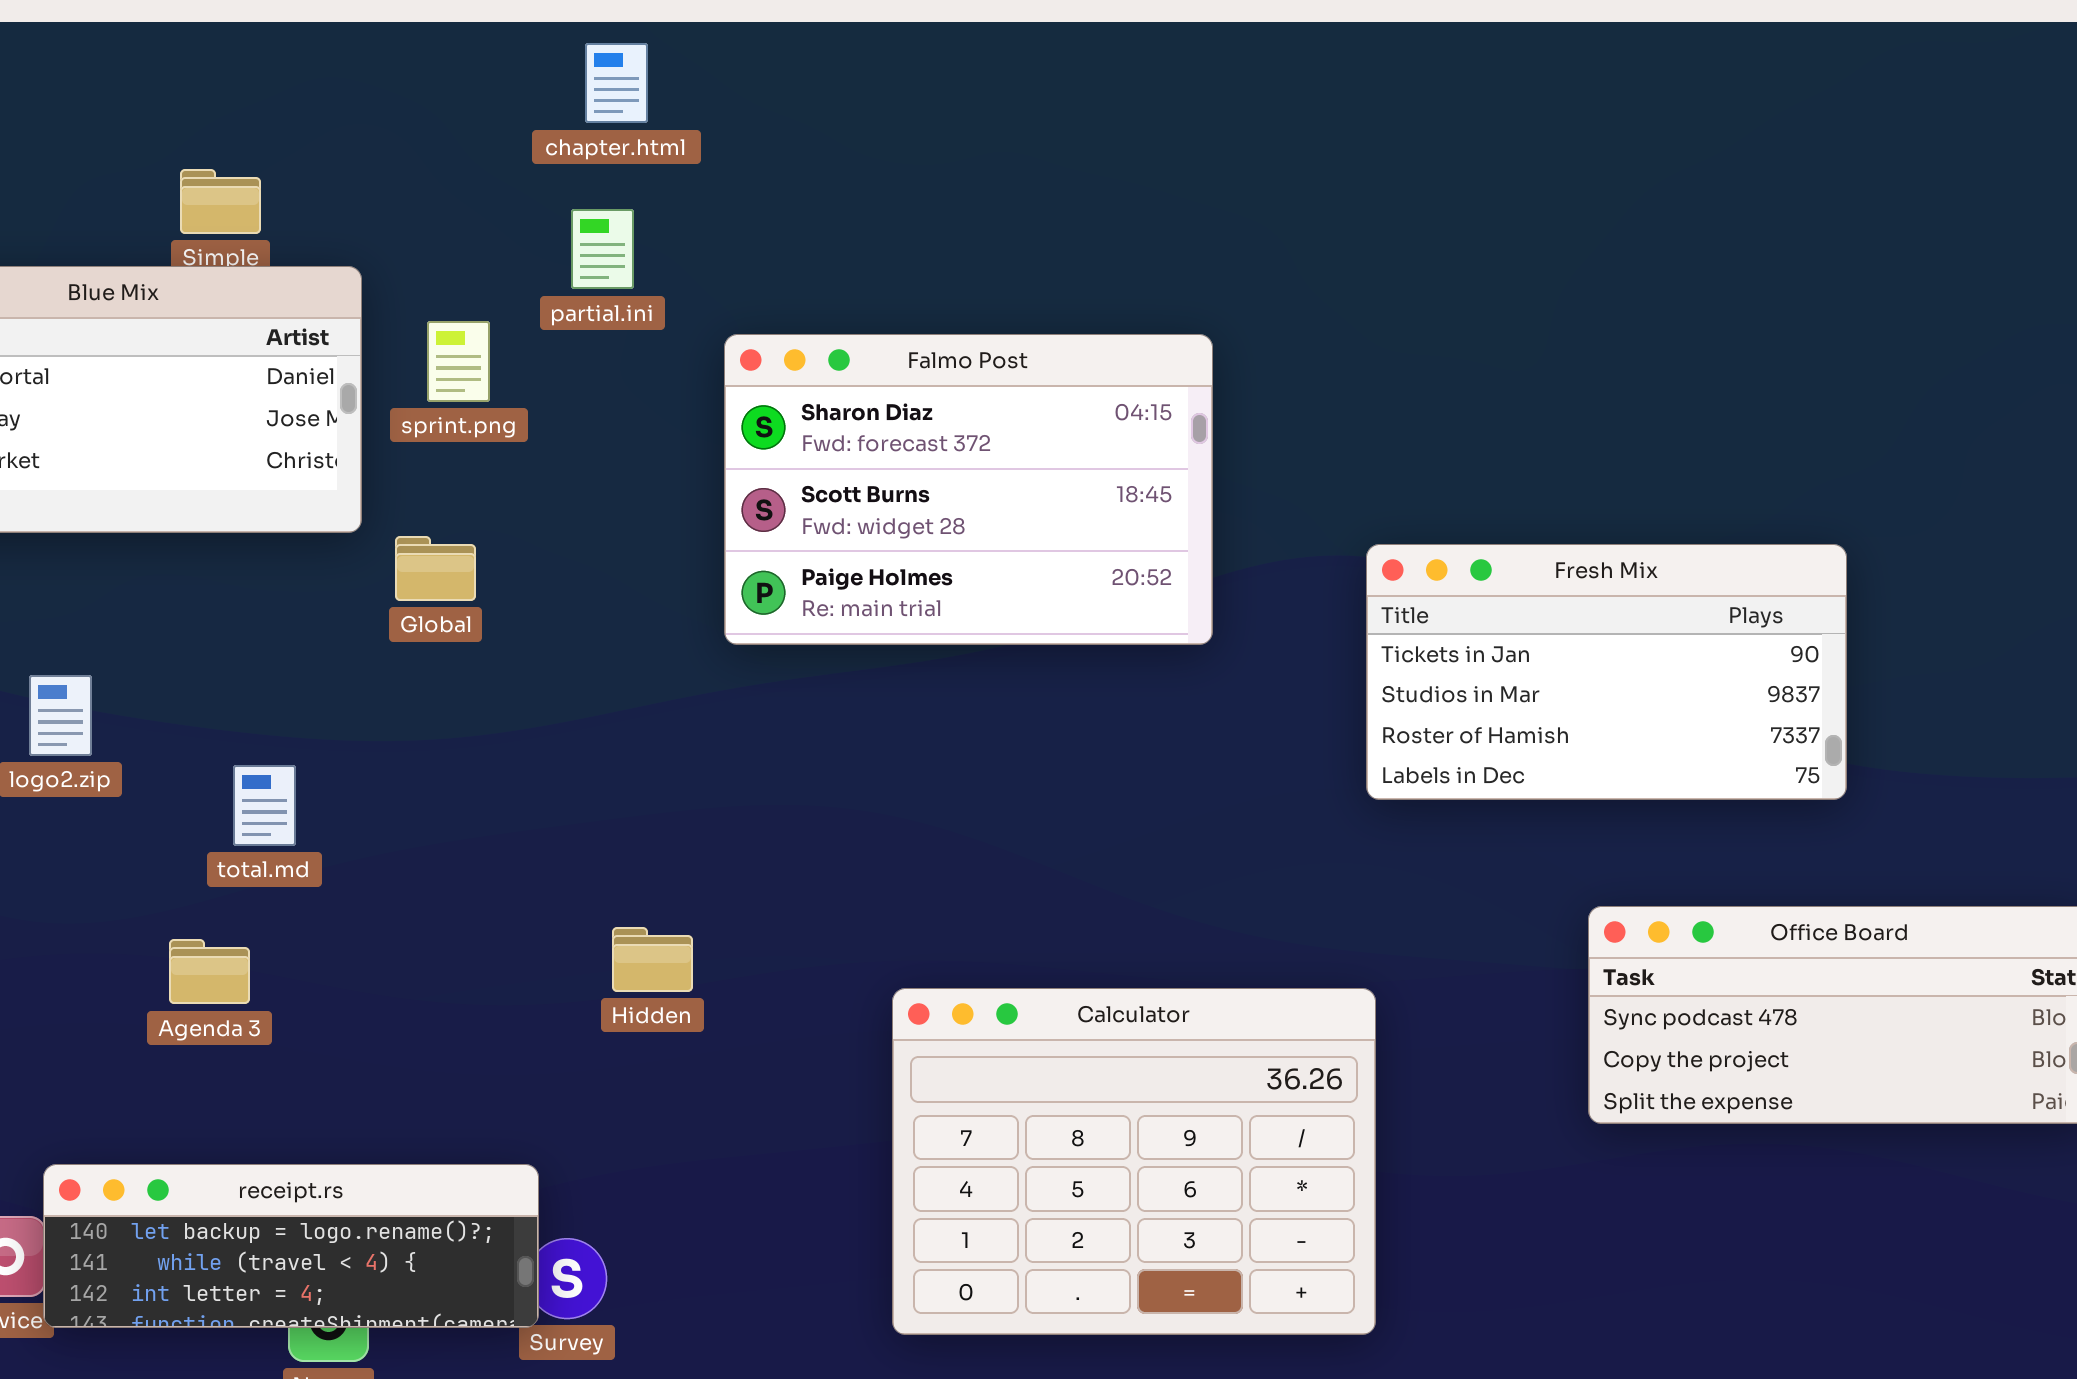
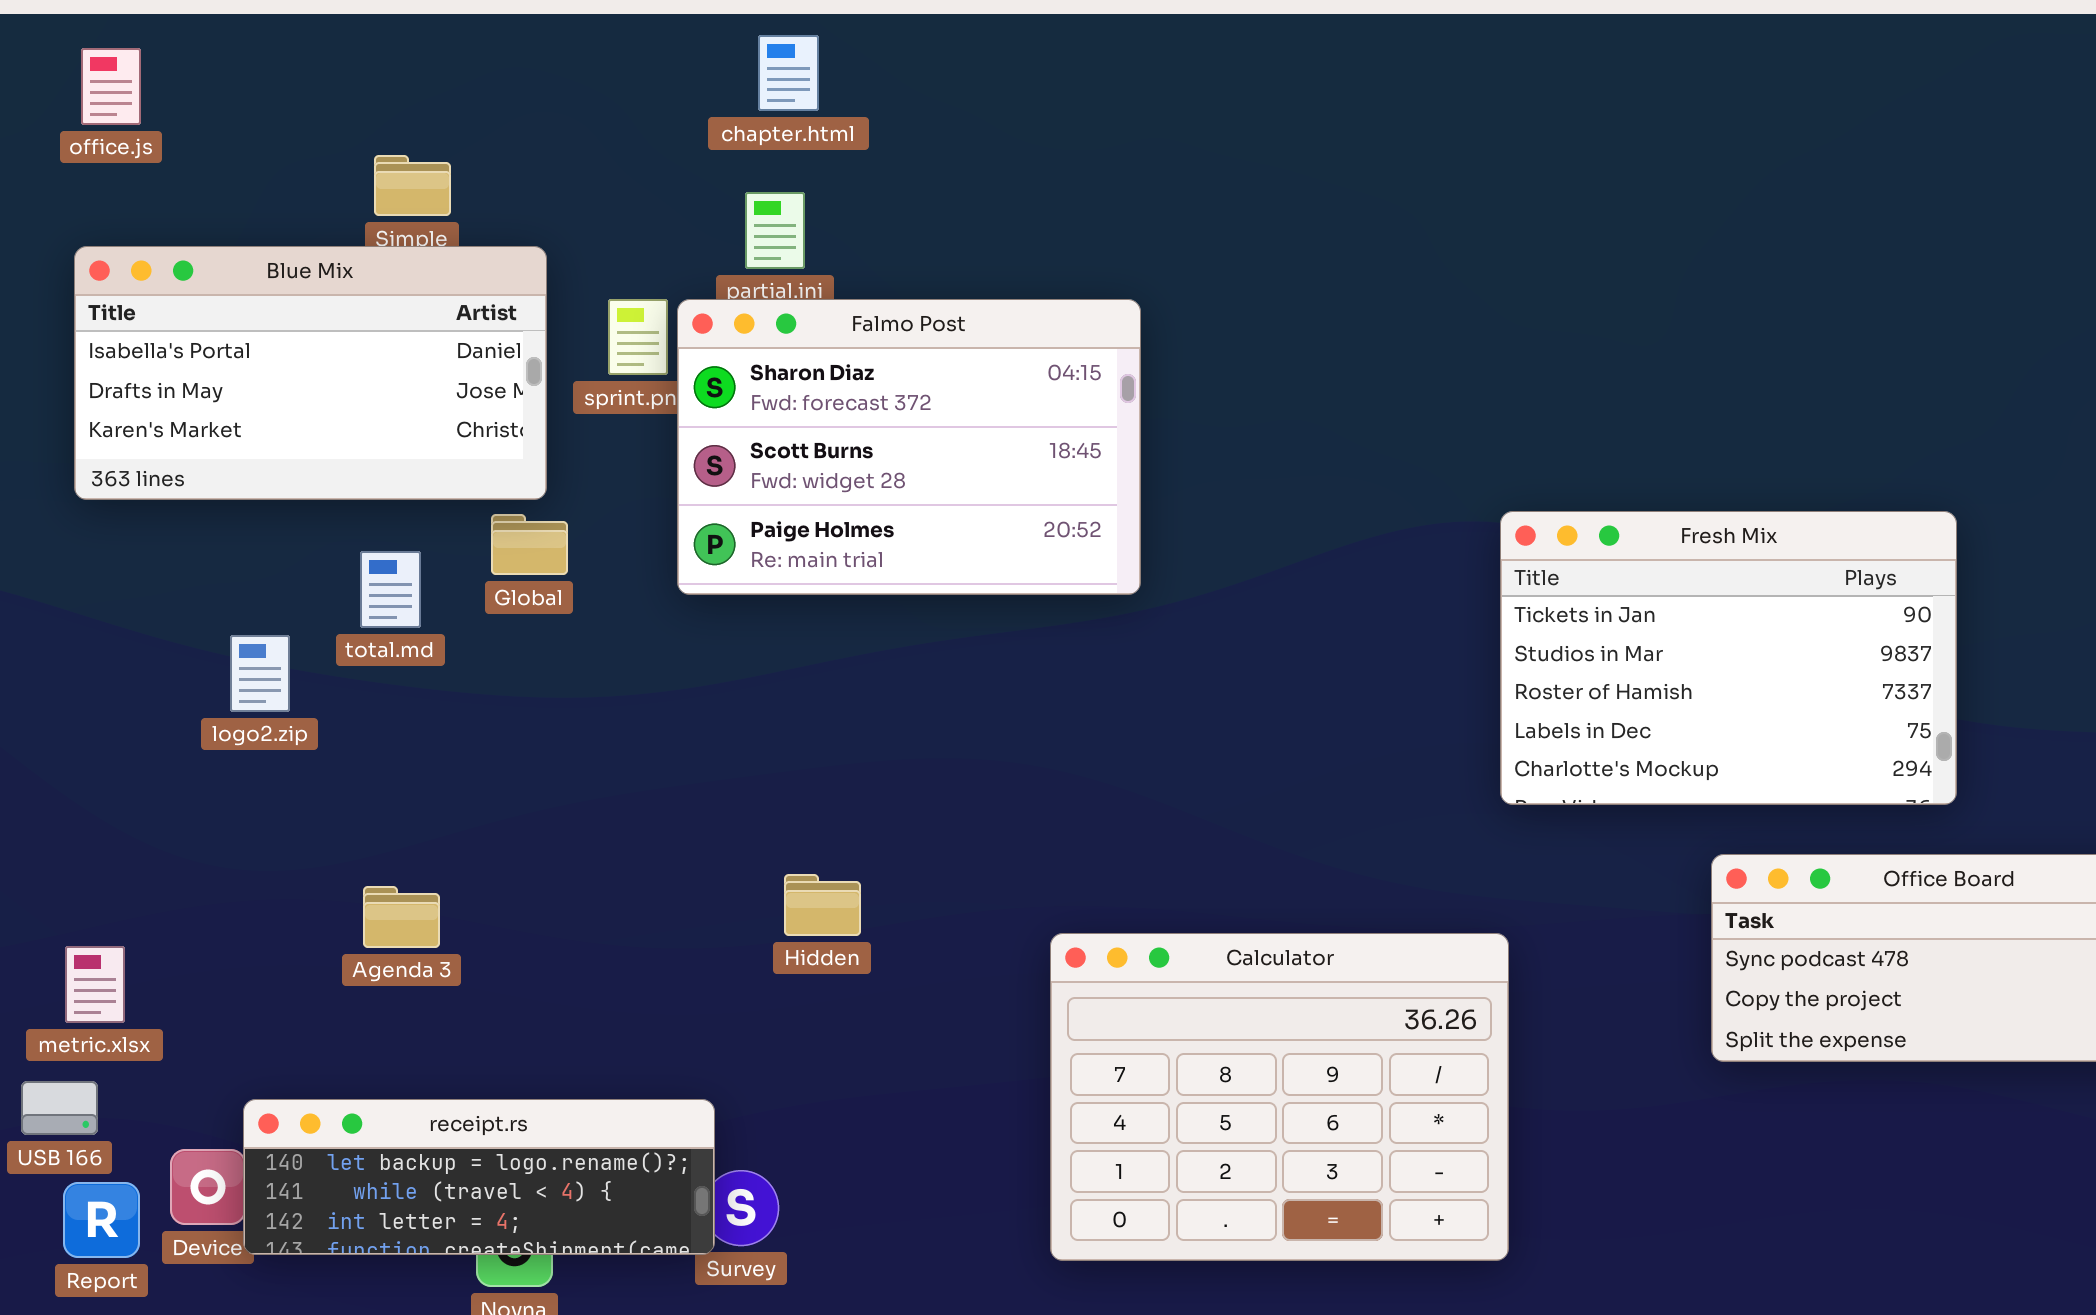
Falmo Post: [724,334,1213,645] -> [677,299,1141,595], moved
Global: [395,536,476,601] -> [491,514,568,575], moved
Fresh Mix: [1366,544,1847,800] -> [1500,511,1957,805], resized
total.md: [233,765,296,846] -> [360,551,421,628], moved

